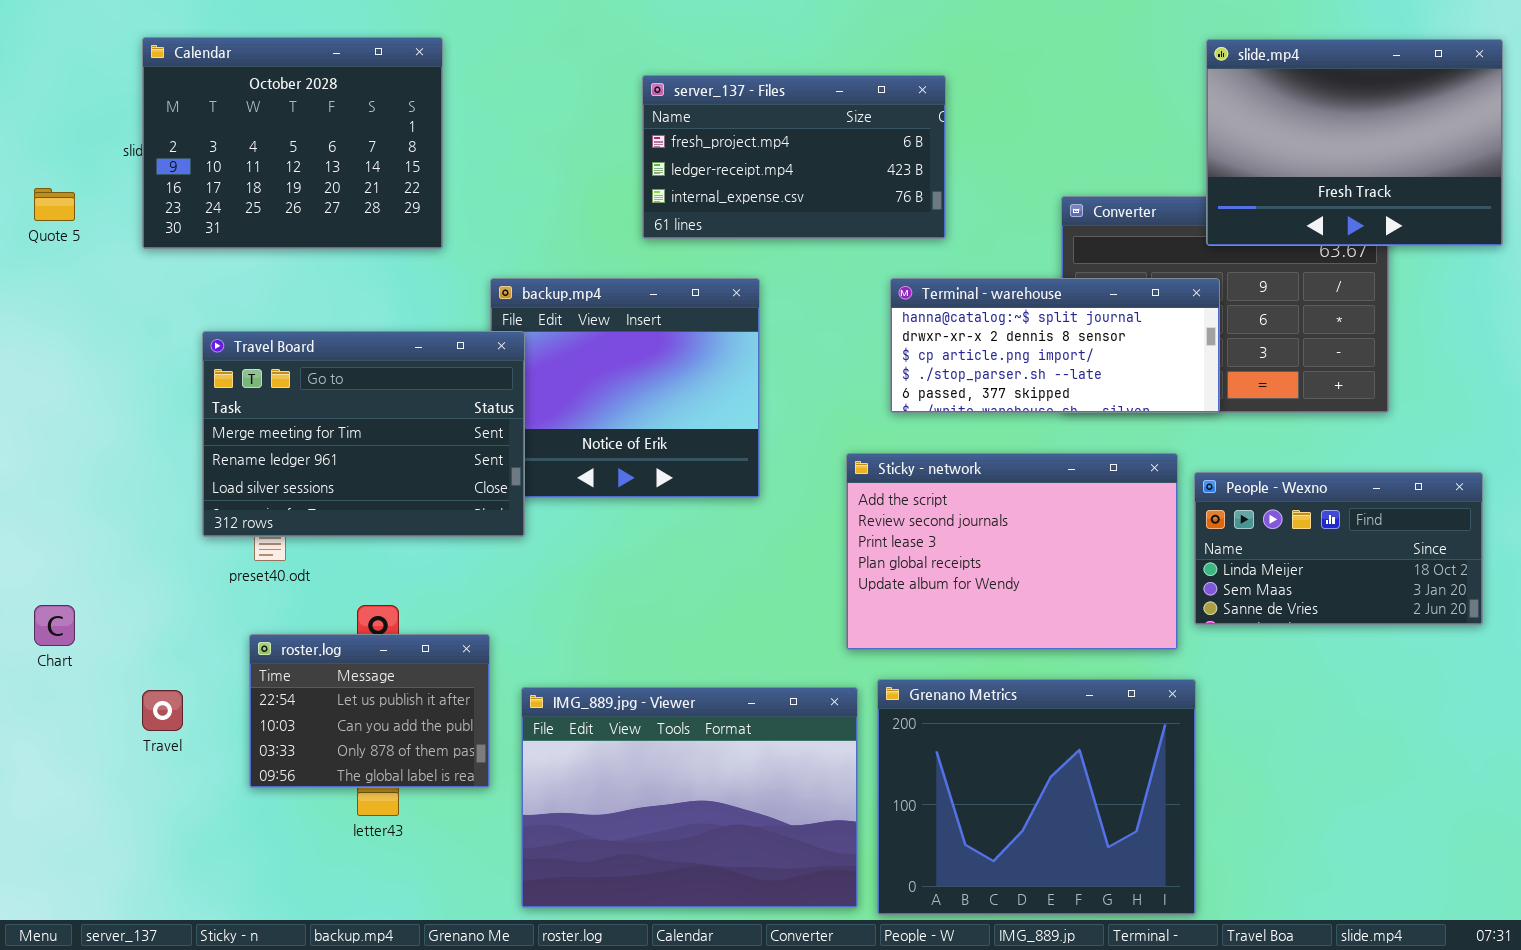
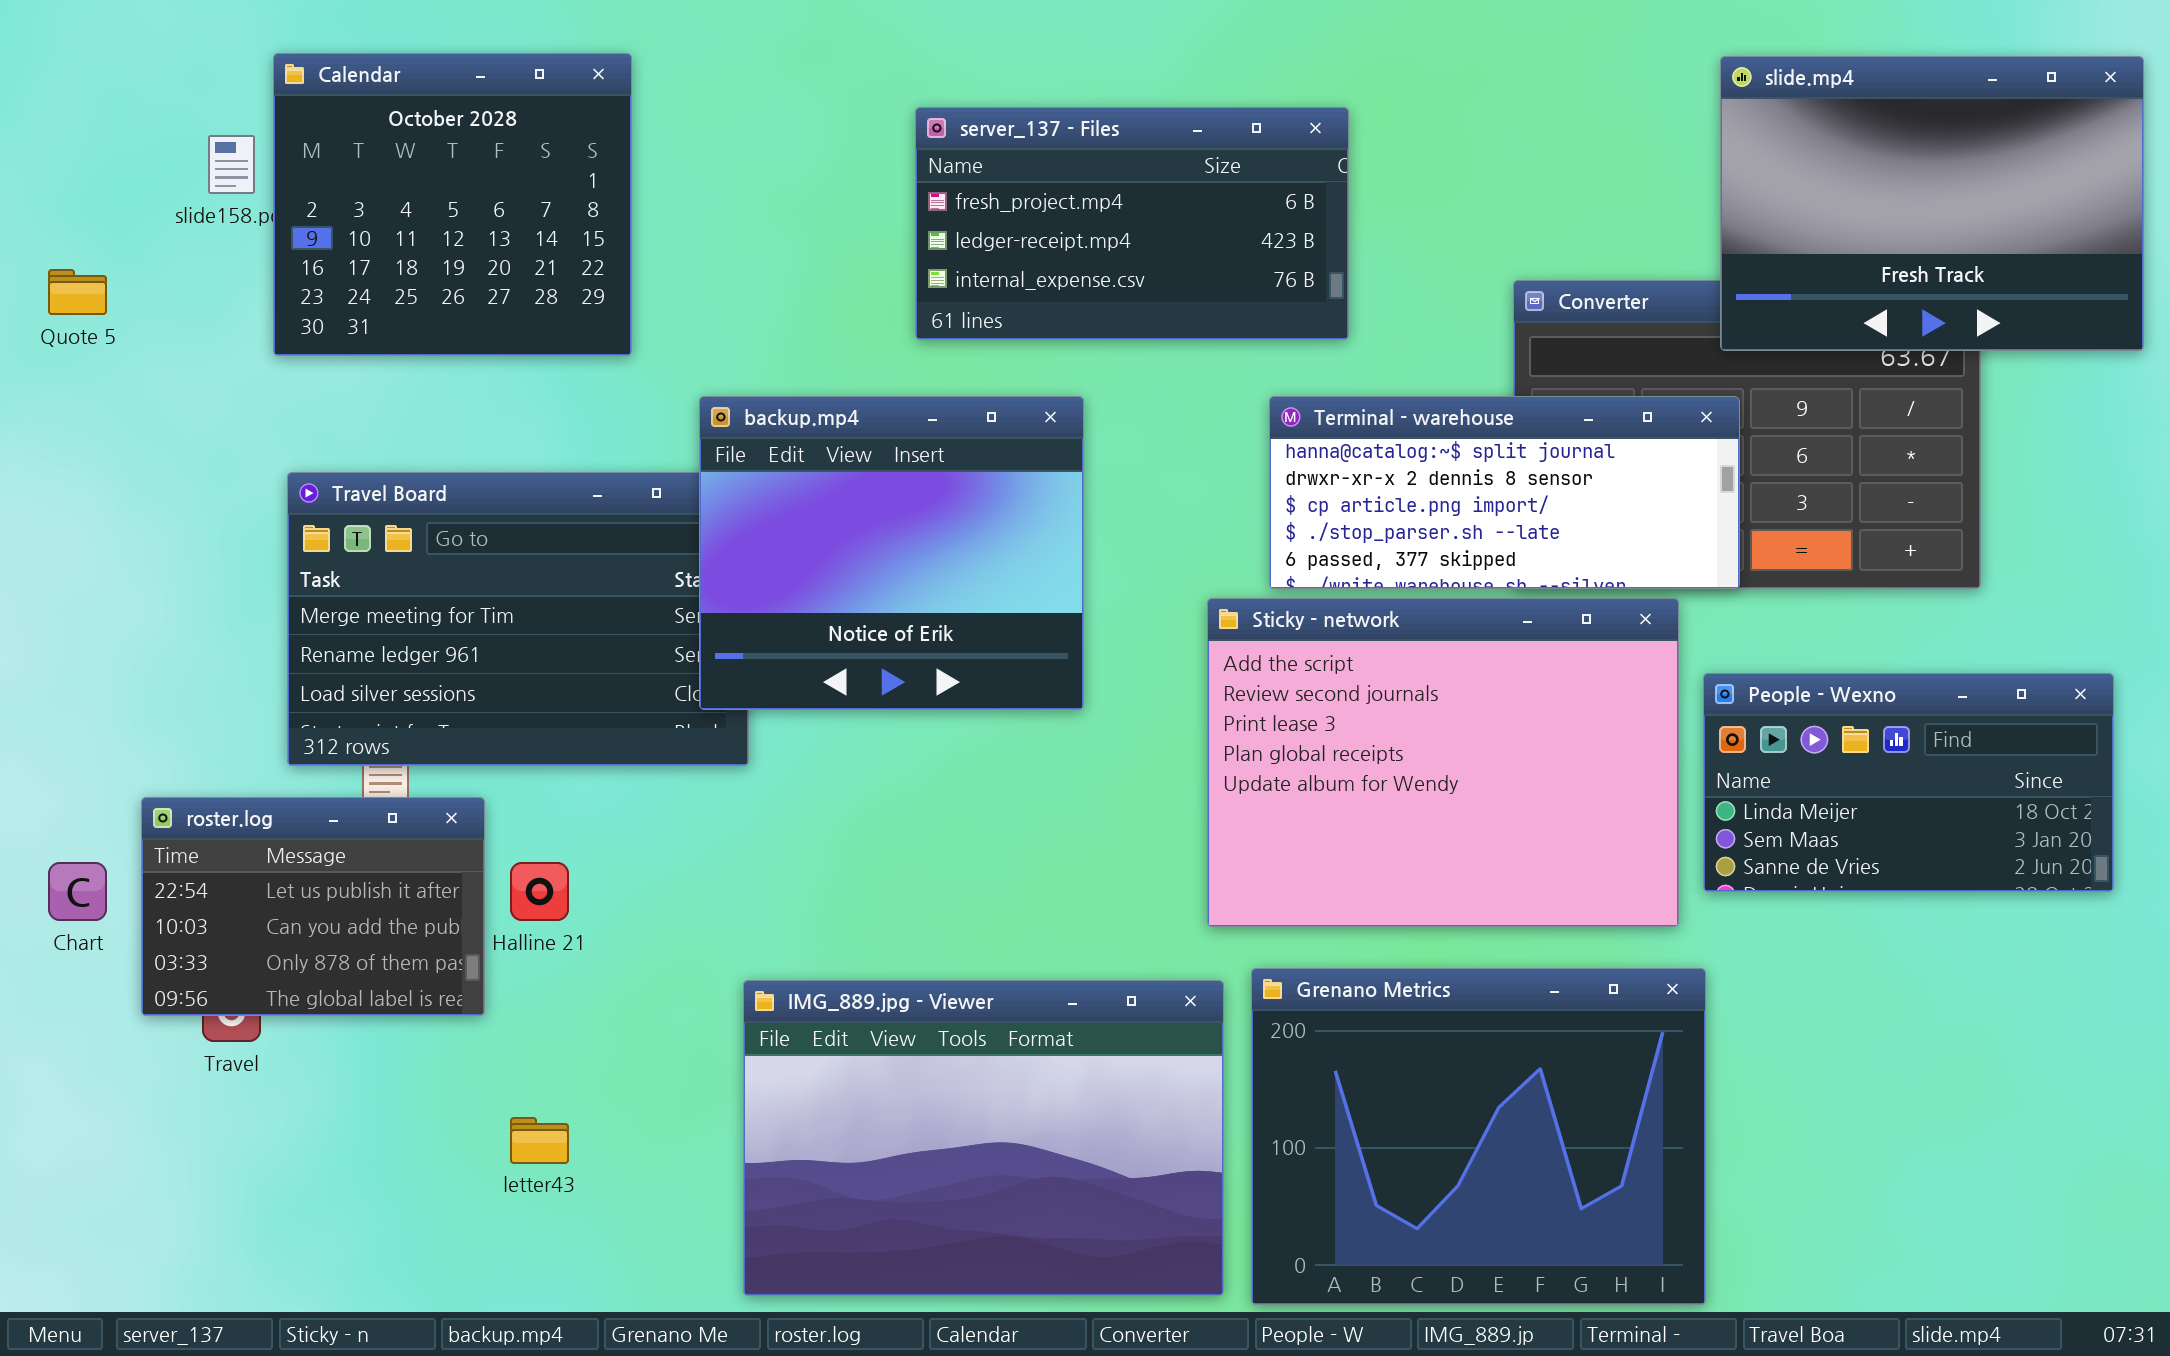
Calendar: [142,37,443,249] -> [273,53,632,356], resized
backup.mp4: [490,278,760,498] -> [699,396,1084,710], raised
Sticky - network: [846,453,1178,650] -> [1207,598,1679,927], resized
roster.log: [249,634,490,788] -> [141,797,485,1016], moved

